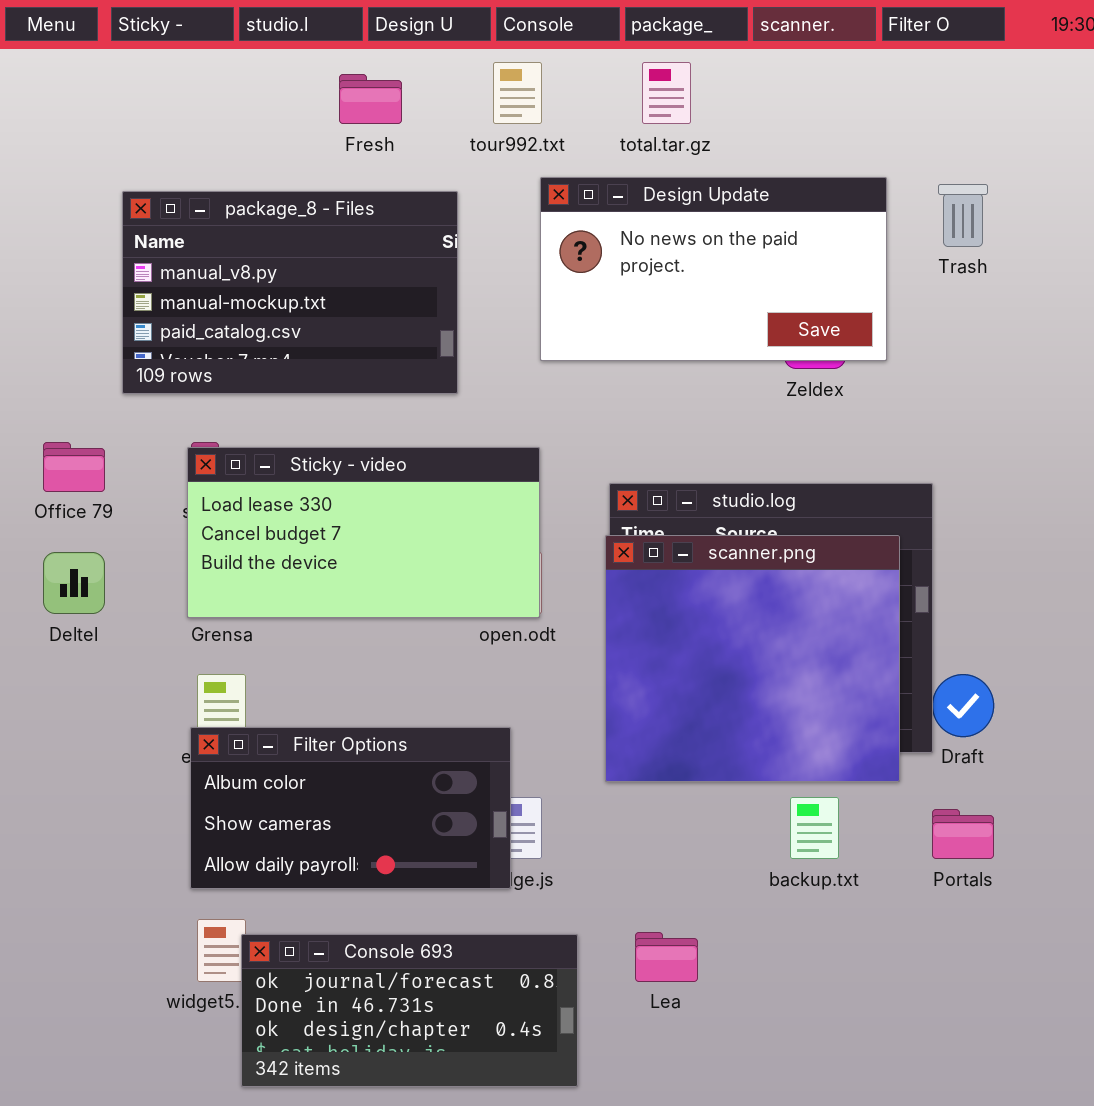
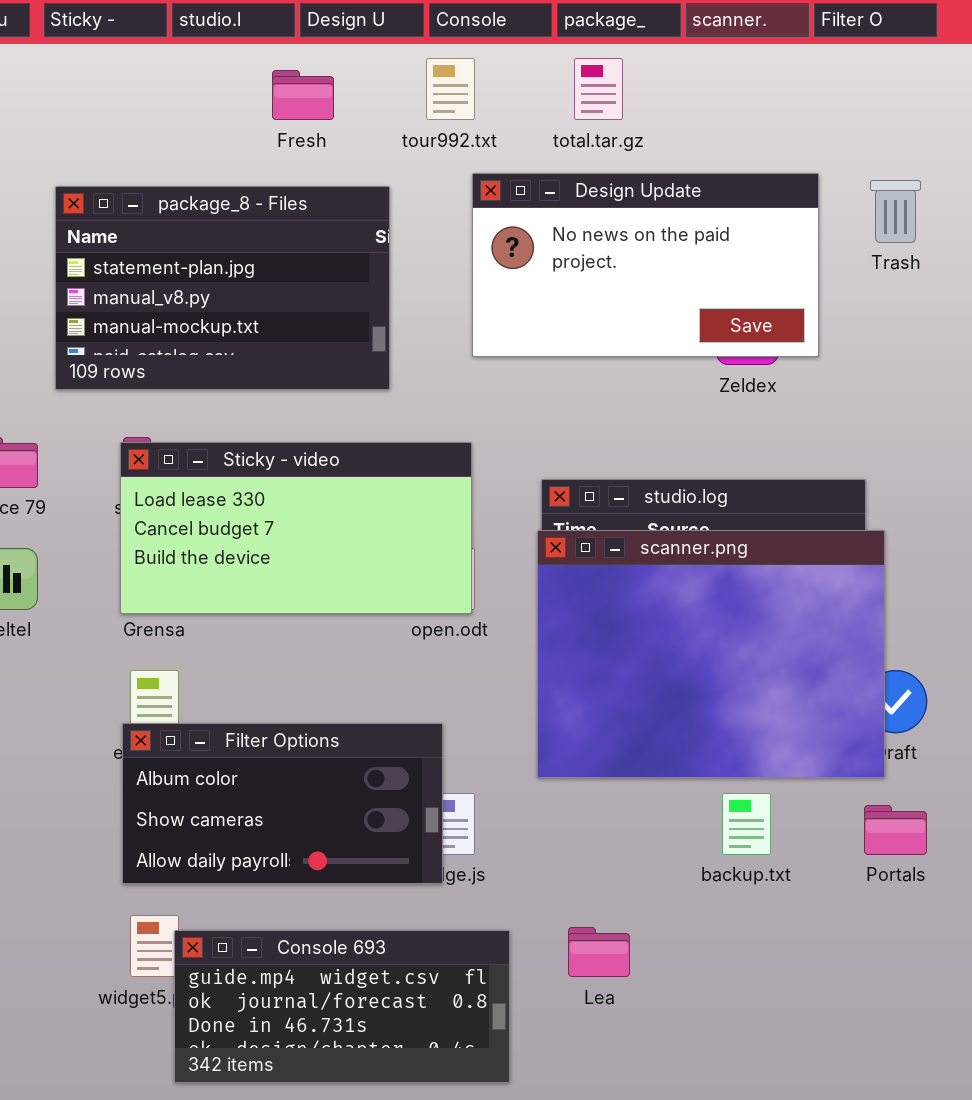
package_8 - Files: [122,191,458,394] -> [55,186,390,390], scrolled up 1 row
scanner.png: [605,535,900,782] -> [537,530,885,778], resized
Console 693: [241,934,578,1087] -> [174,930,510,1083], scrolled up 1 row

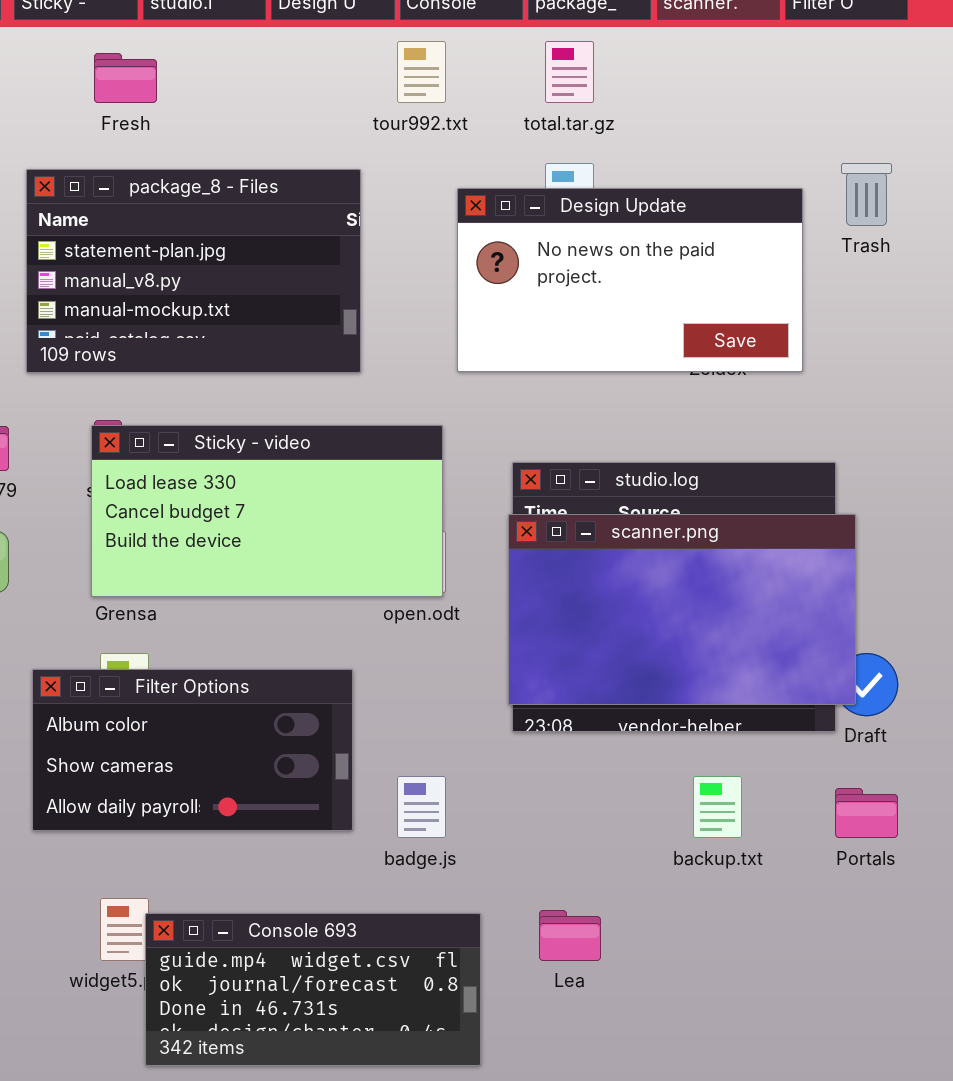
Fresh: [272,70,334,120] -> [94,53,157,103], moved
Design Update: [472,173,819,357] -> [457,188,803,372], moved
scanner.png: [537,530,885,778] -> [508,514,856,705], resized
Filter Options: [122,723,443,884] -> [32,669,353,831], moved

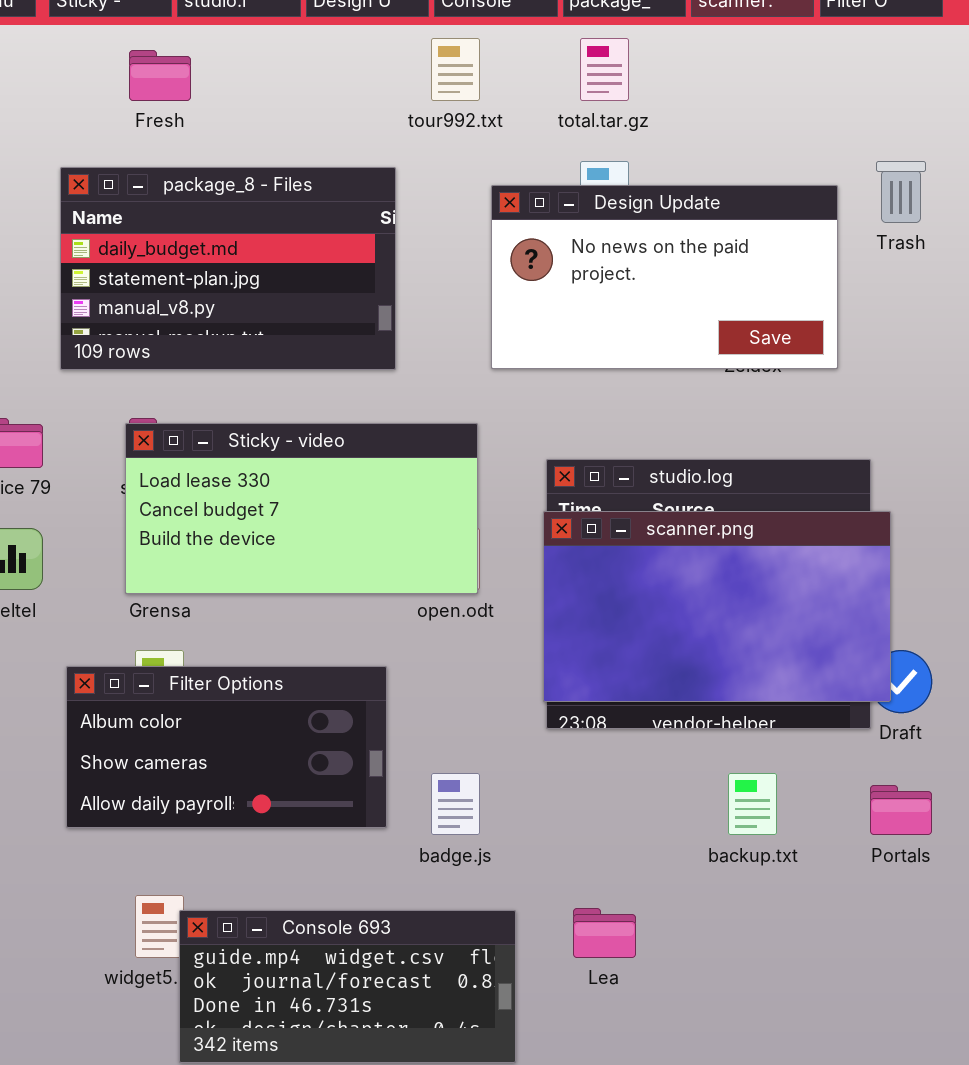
package_8 - Files: [26,169,361,373] -> [60,167,396,370], scrolled up 1 row

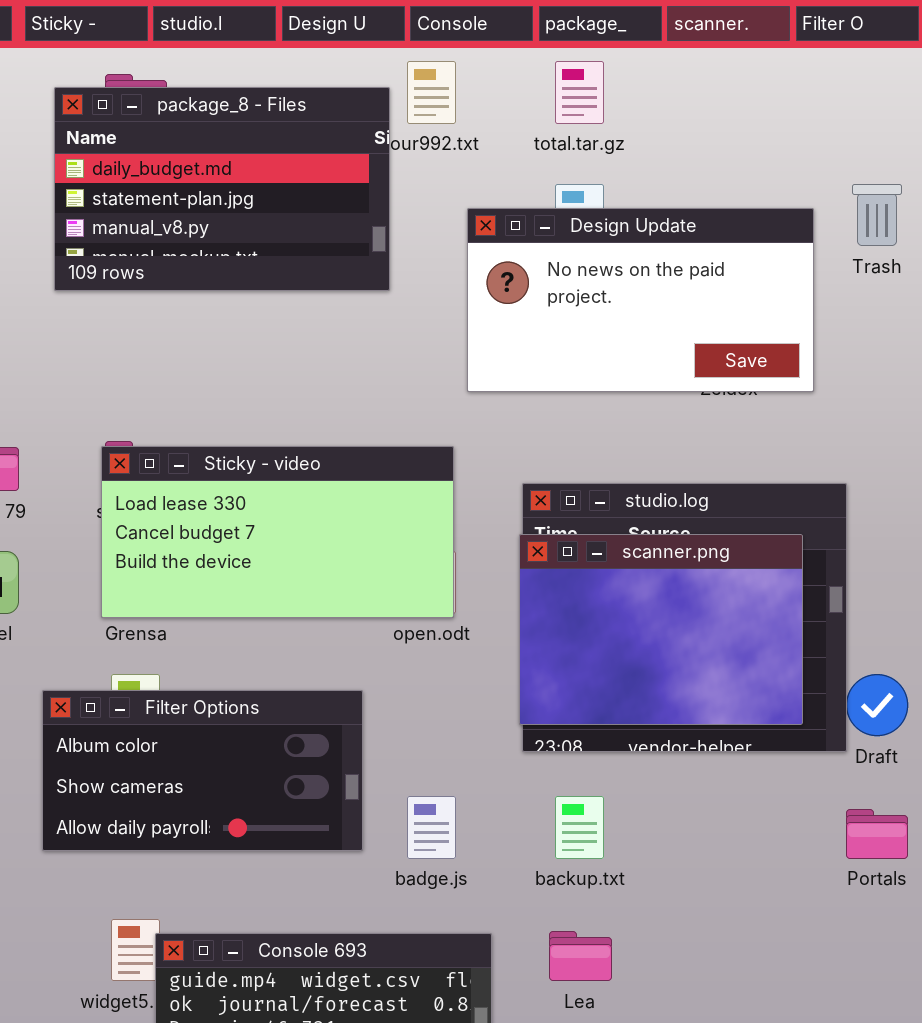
package_8 - Files: [60,167,396,370] -> [54,87,390,291], moved
scanner.png: [543,511,891,702] -> [519,534,803,725], resized
backup.txt: [728,773,777,835] -> [555,796,604,859], moved

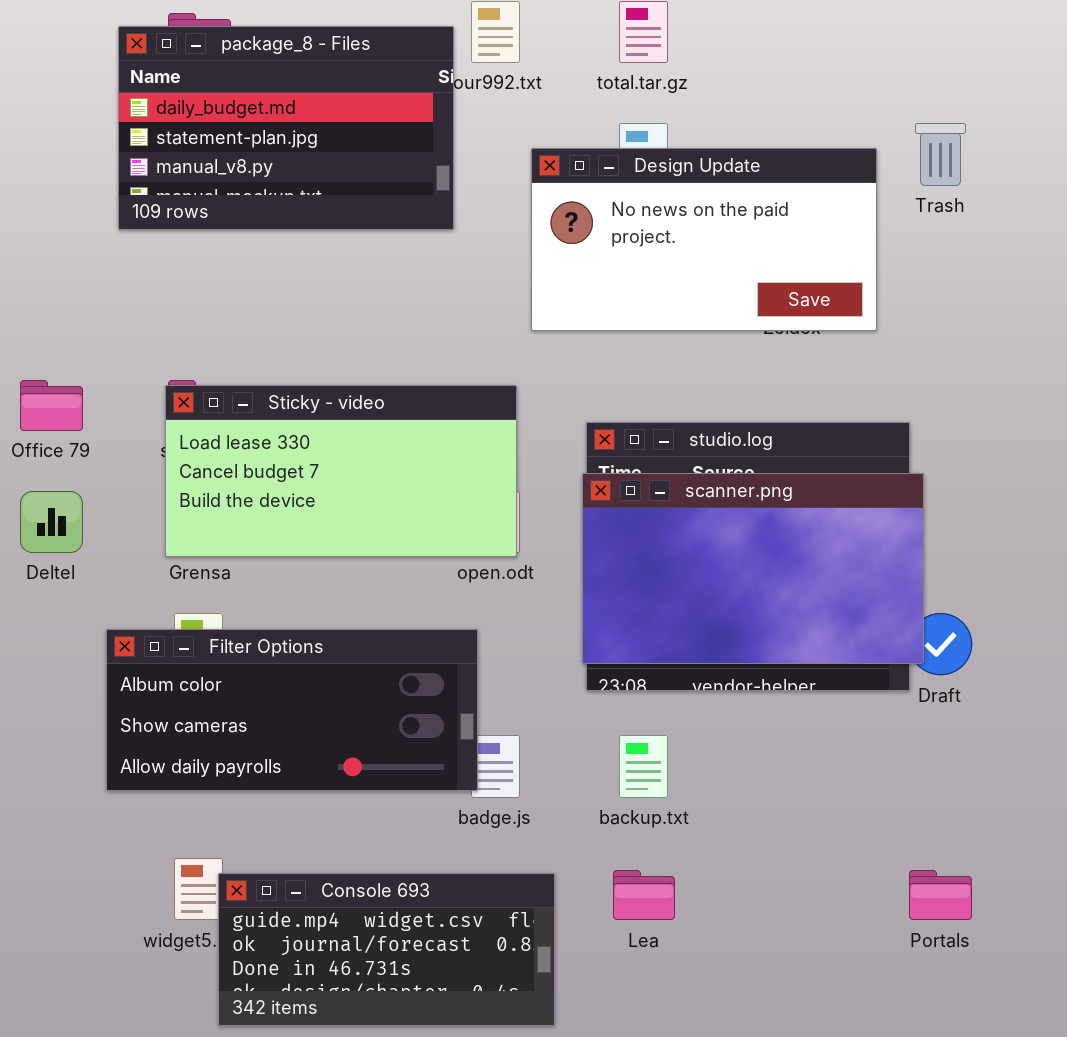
scanner.png: [519,534,803,725] -> [582,473,924,664], resized
Filter Options: [42,690,363,851] -> [106,629,478,791], resized
Portals: [846,809,908,859] -> [909,870,972,920], moved

